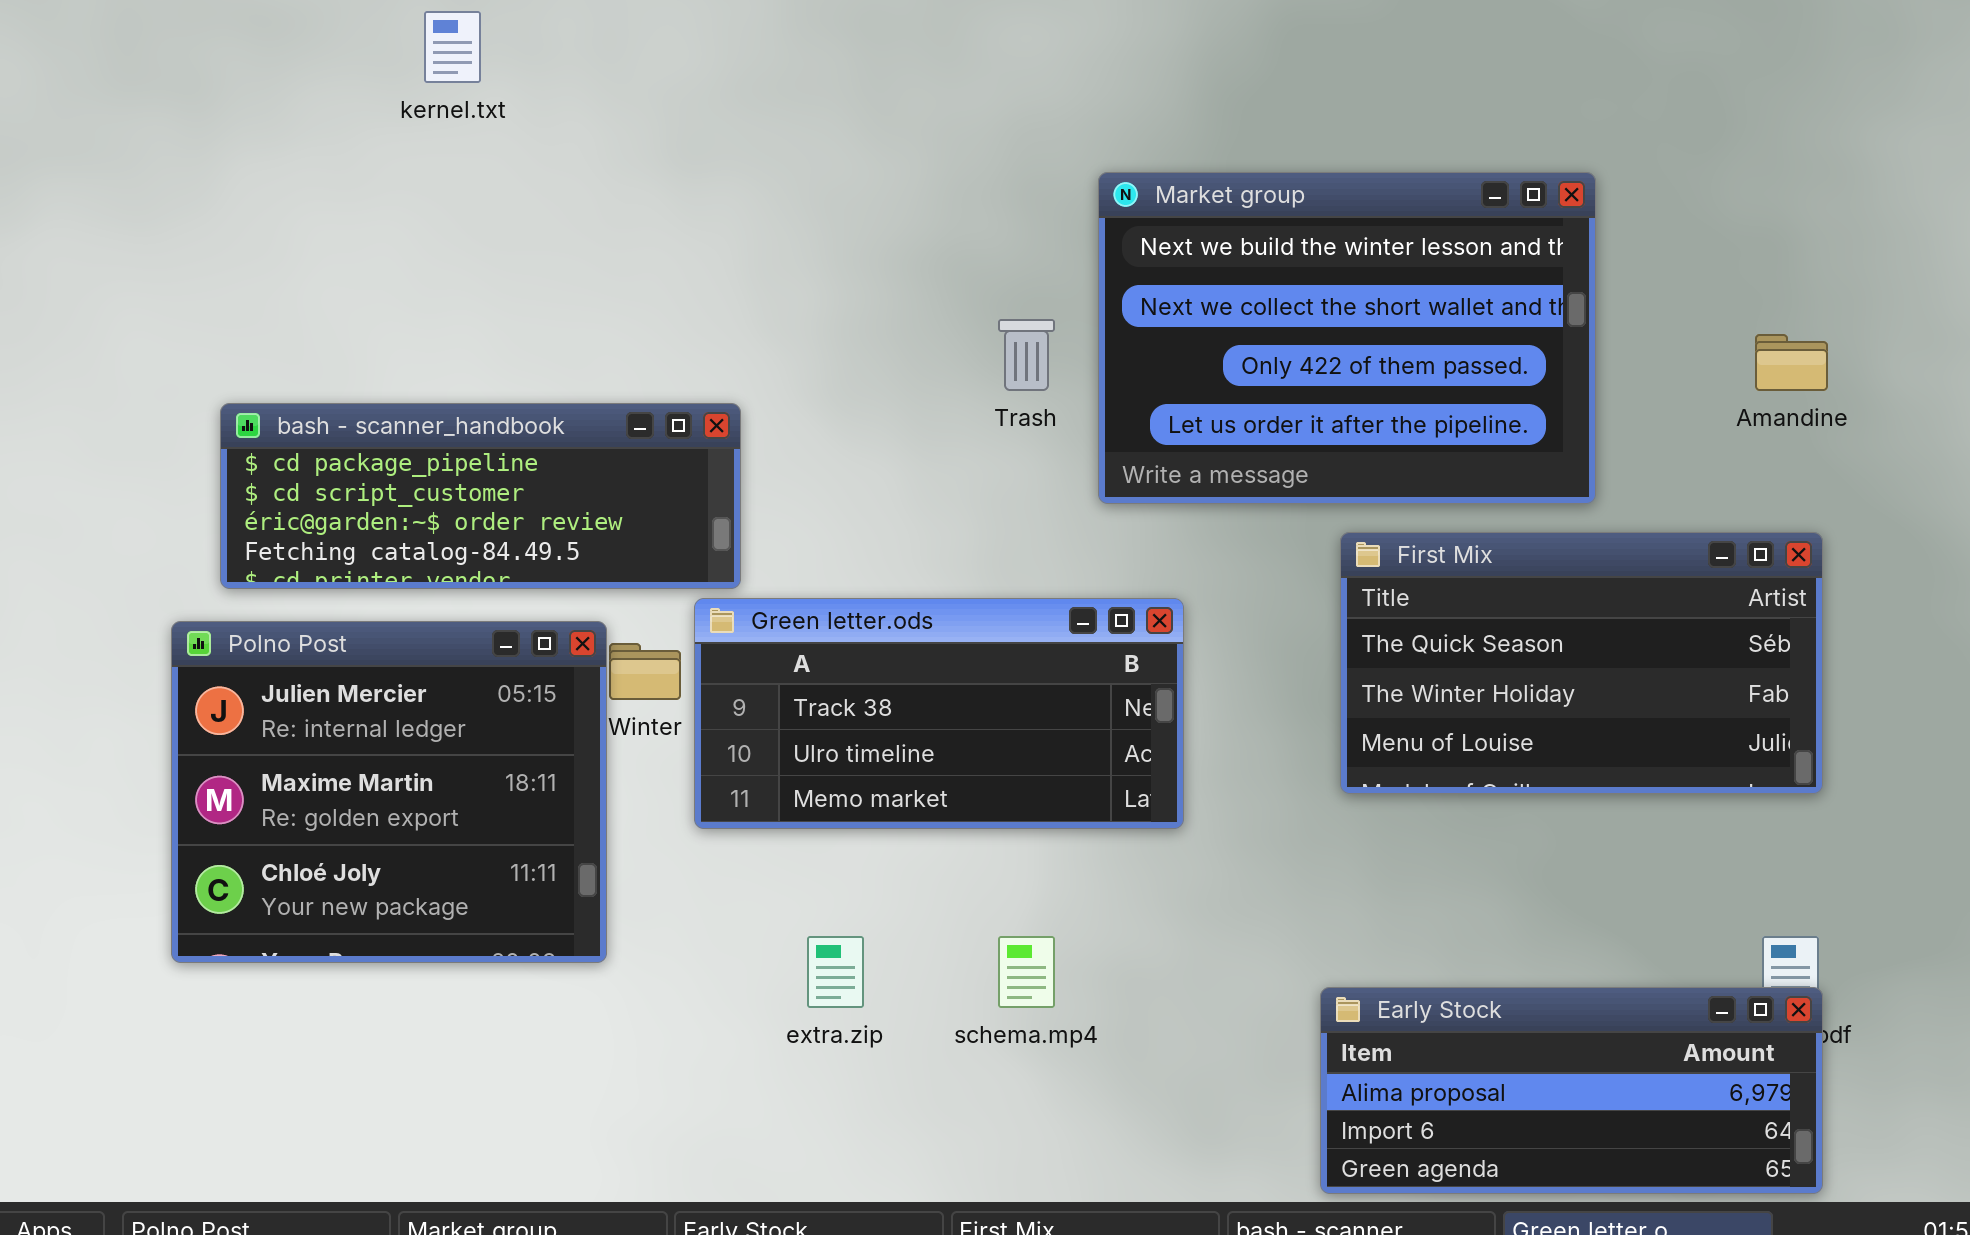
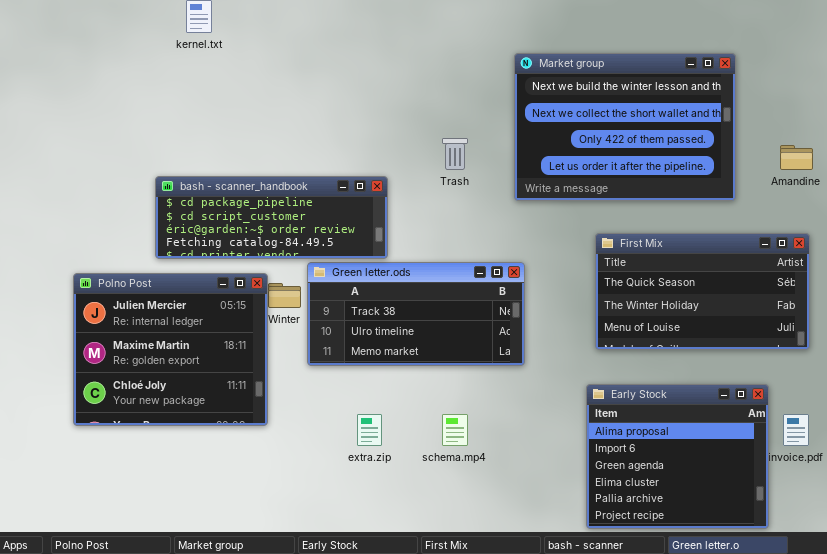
Market group: [1098,172,1596,504] -> [514,53,736,201], moved
bash - scanner_handbook: [220,403,741,589] -> [155,176,388,259], moved
Early Stock: [1320,987,1823,1194] -> [586,384,769,529], resized

